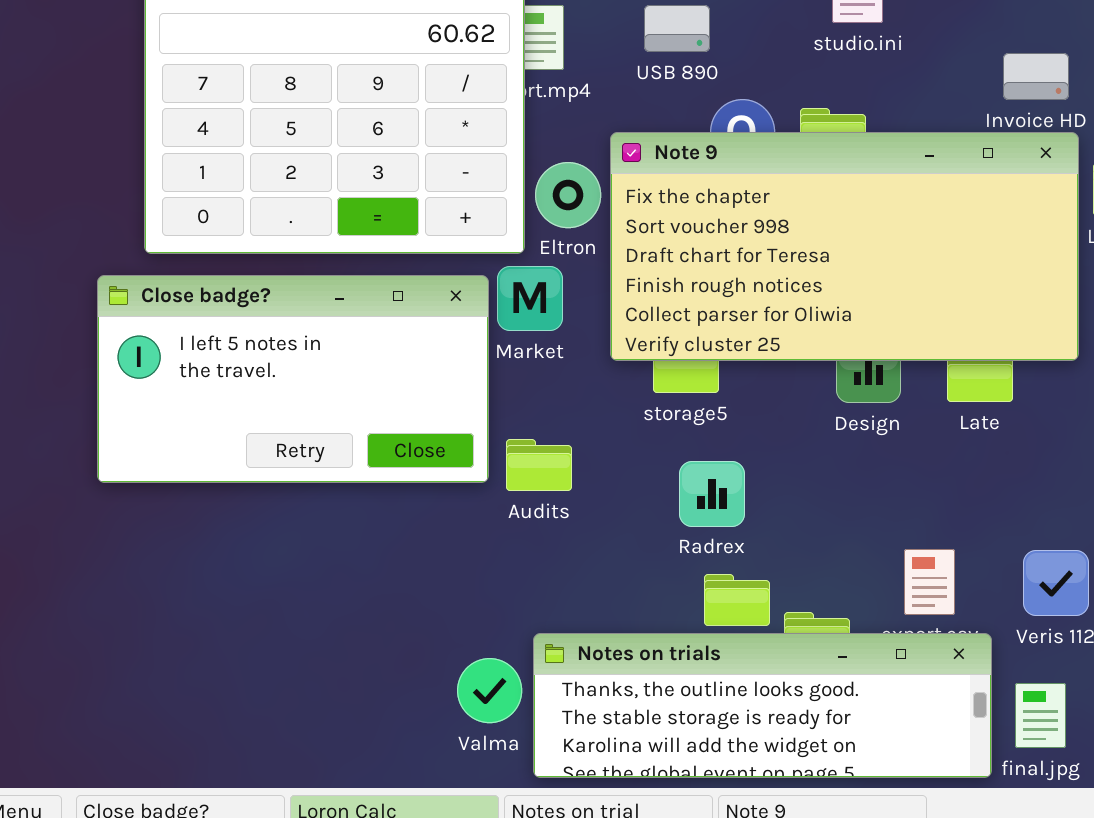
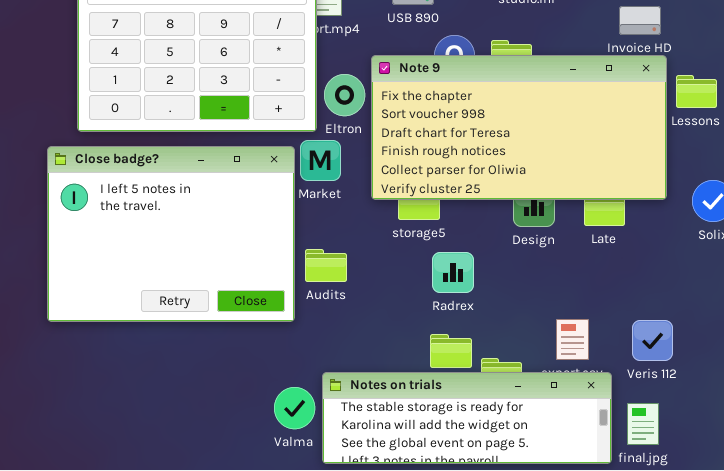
Close badge?: [97,275,489,483] -> [47,146,295,322], resized
Radrex: [679,461,745,527] -> [432,252,474,293], moved
Notes on trials: [533,633,992,778] -> [322,372,612,464], scrolled down 1 row

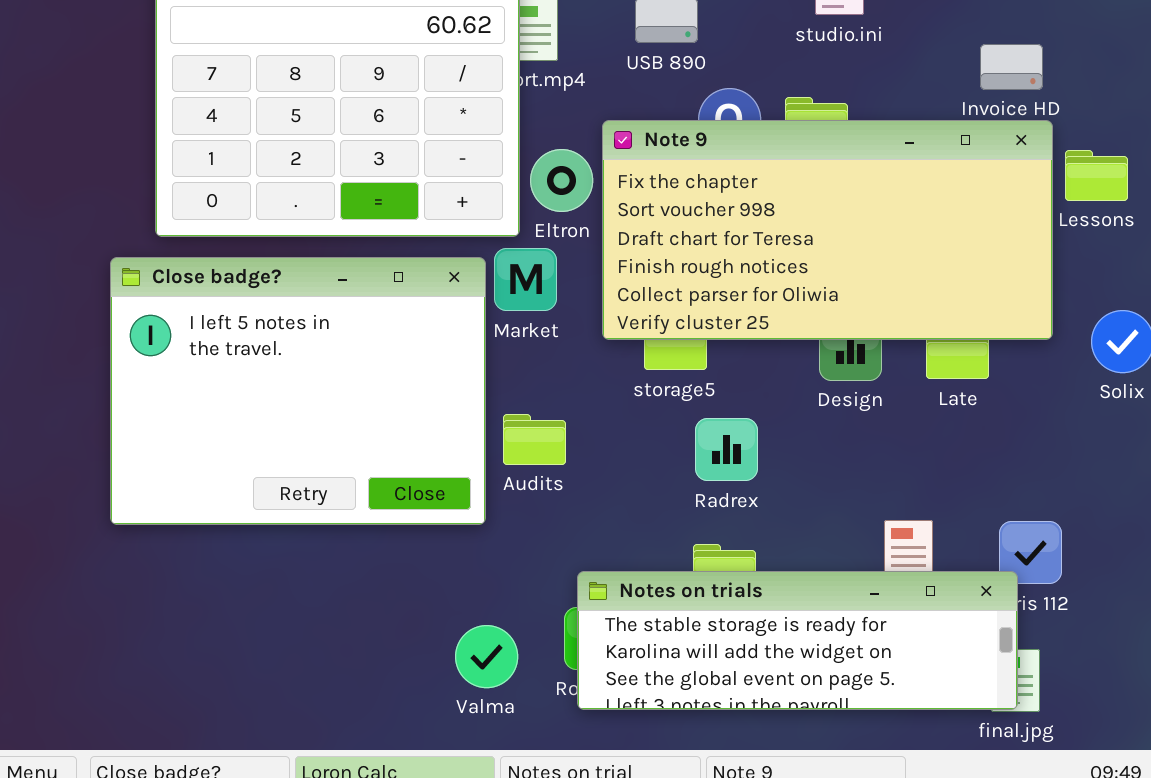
Notes on trials: [322,372,612,464] -> [577,571,1018,710], moved

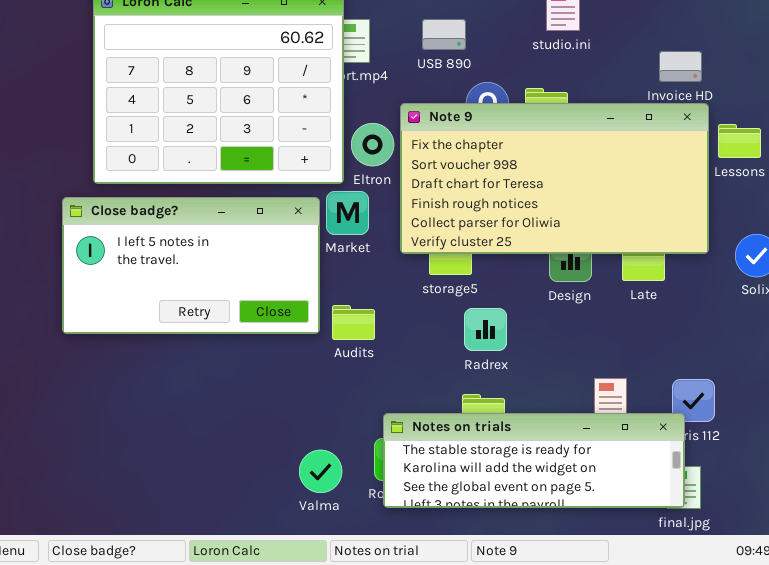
Close badge?: [110,257,486,525] -> [62,197,320,334], resized

